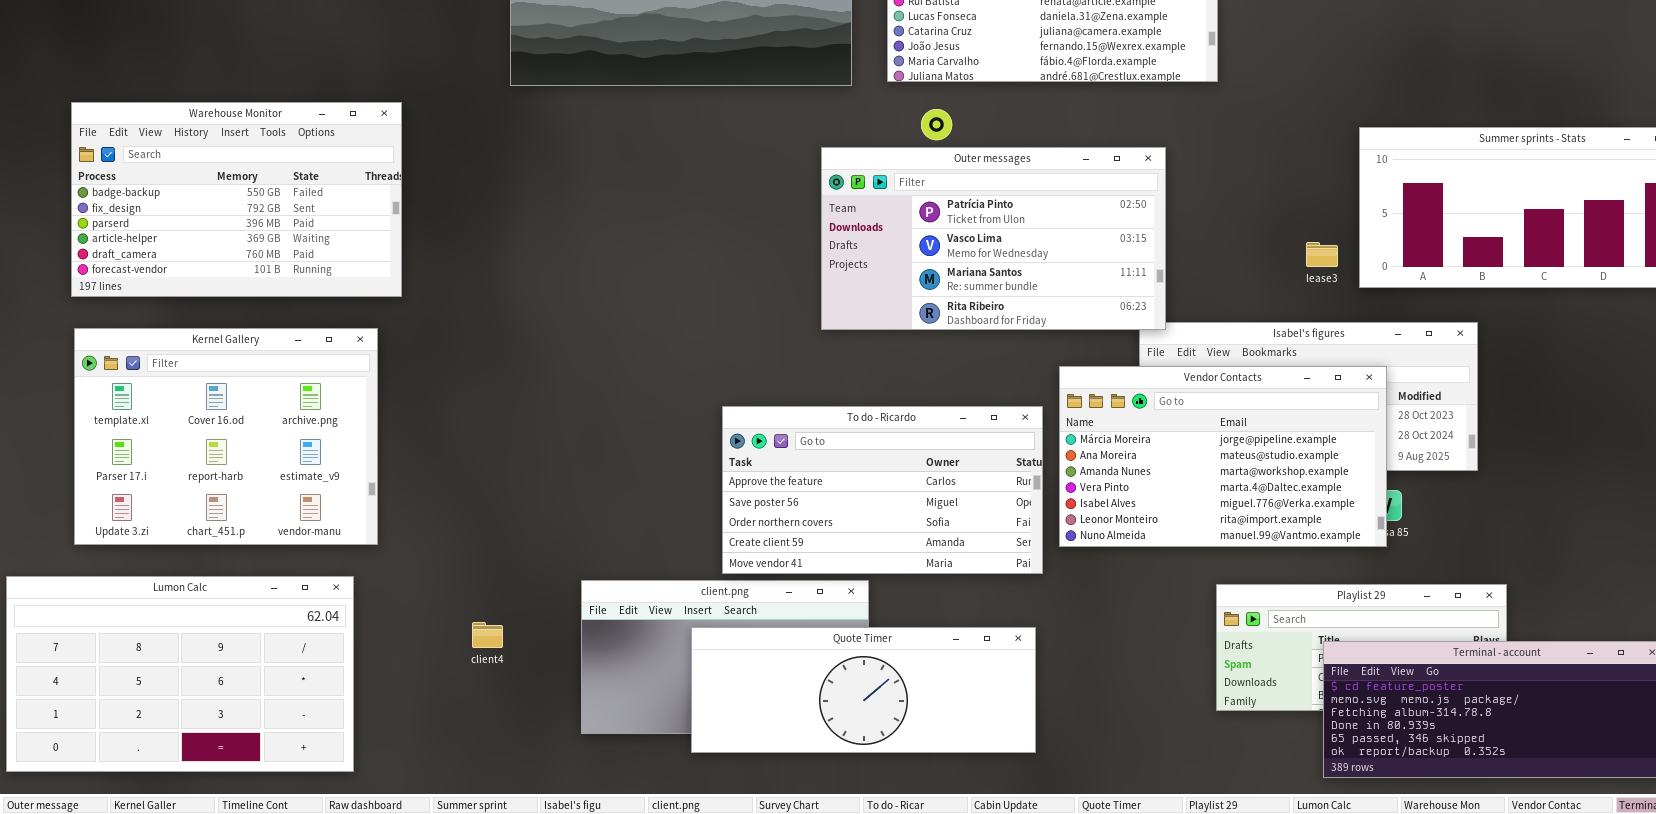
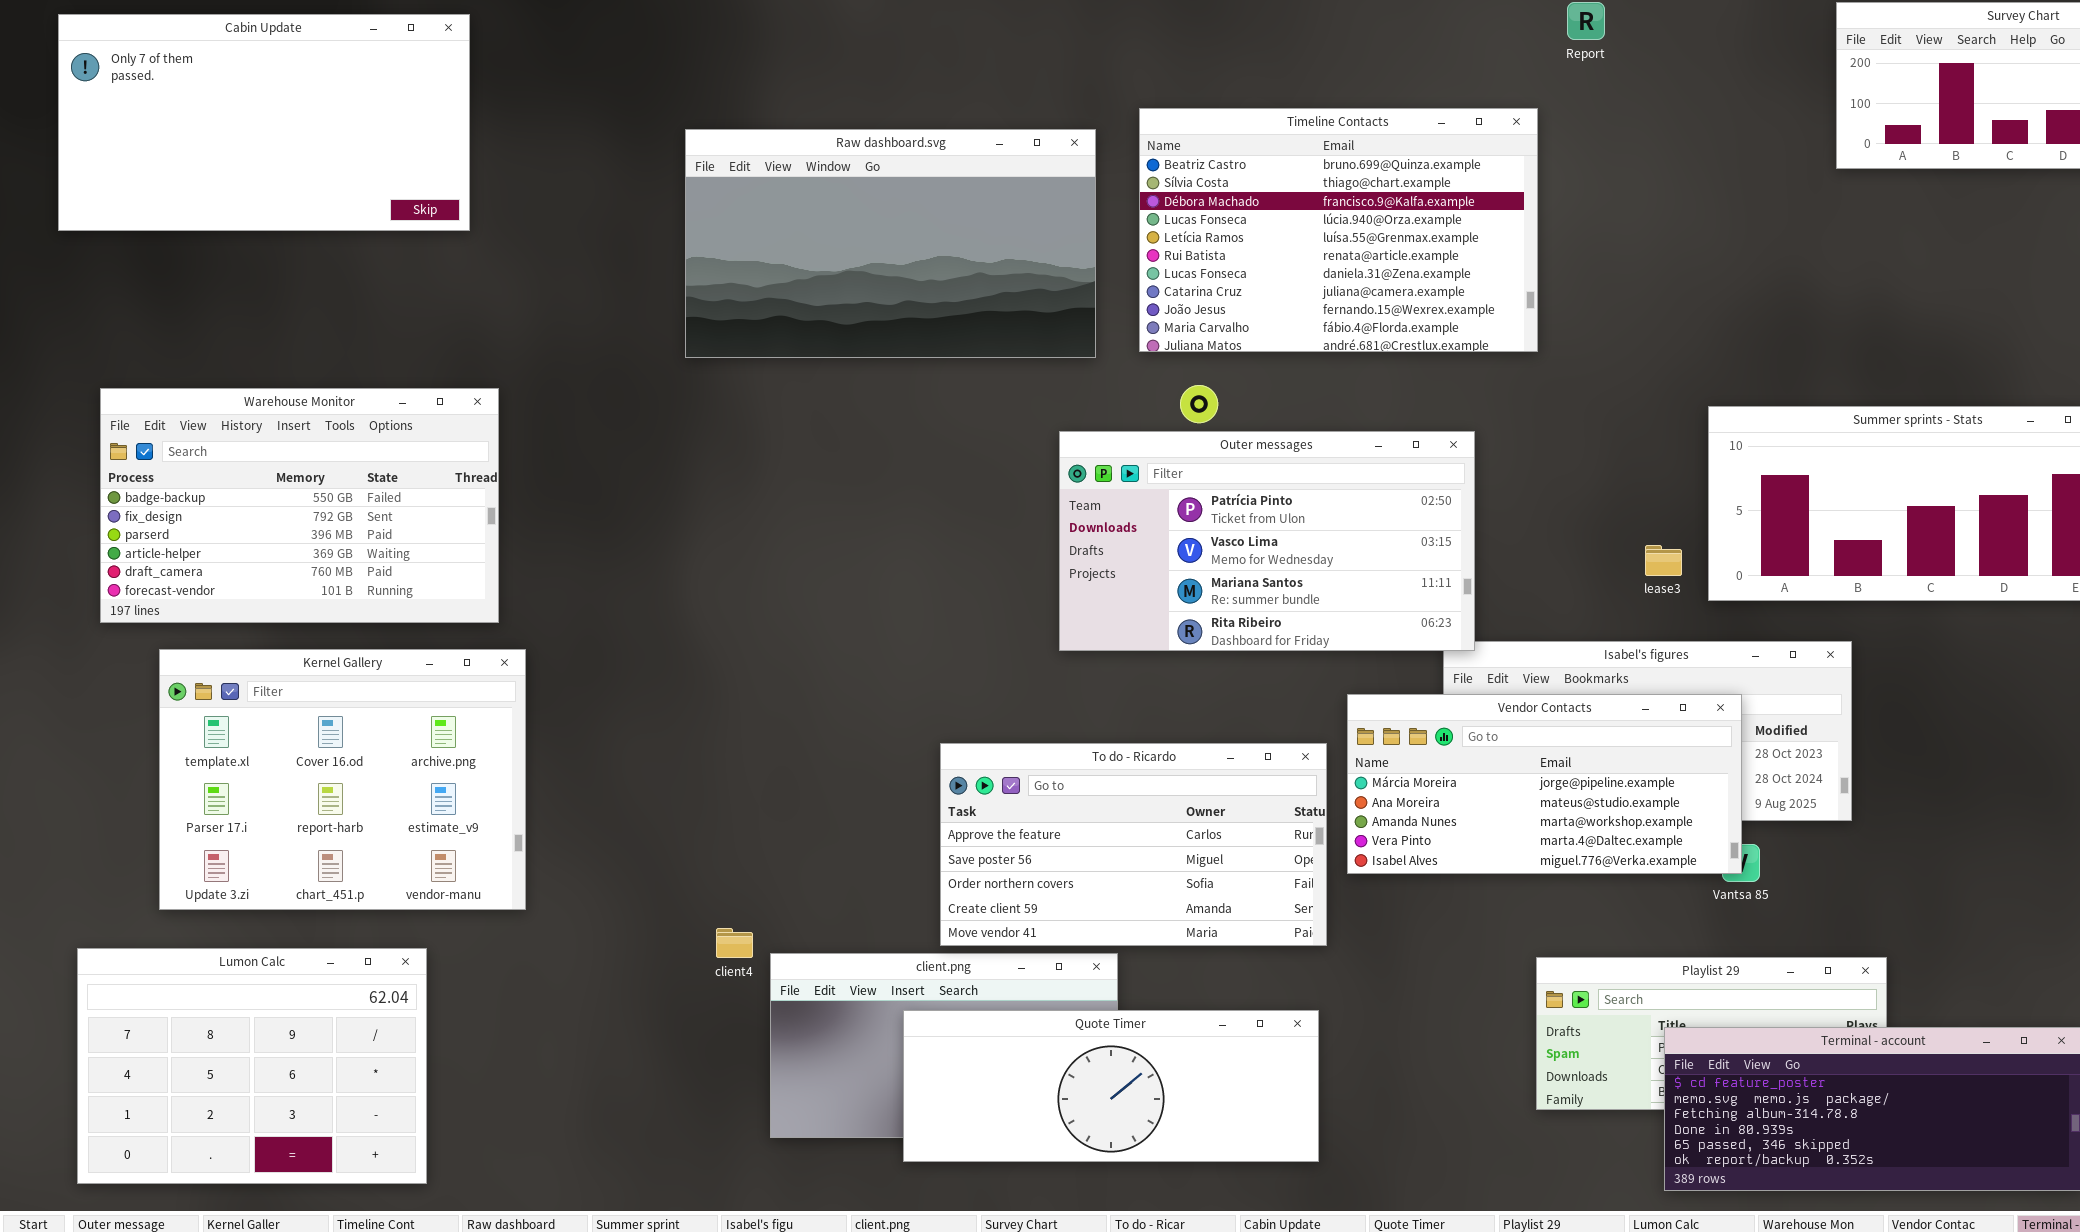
Warehouse Monitor: [71,102,402,297] -> [100,388,499,623], moved
Vendor Contacts: [1059,366,1387,547] -> [1347,694,1742,874], resized
Lumon Calc: [6,576,354,772] -> [77,948,427,1184], resized
client4: [472,622,503,648] -> [716,928,753,958], moved

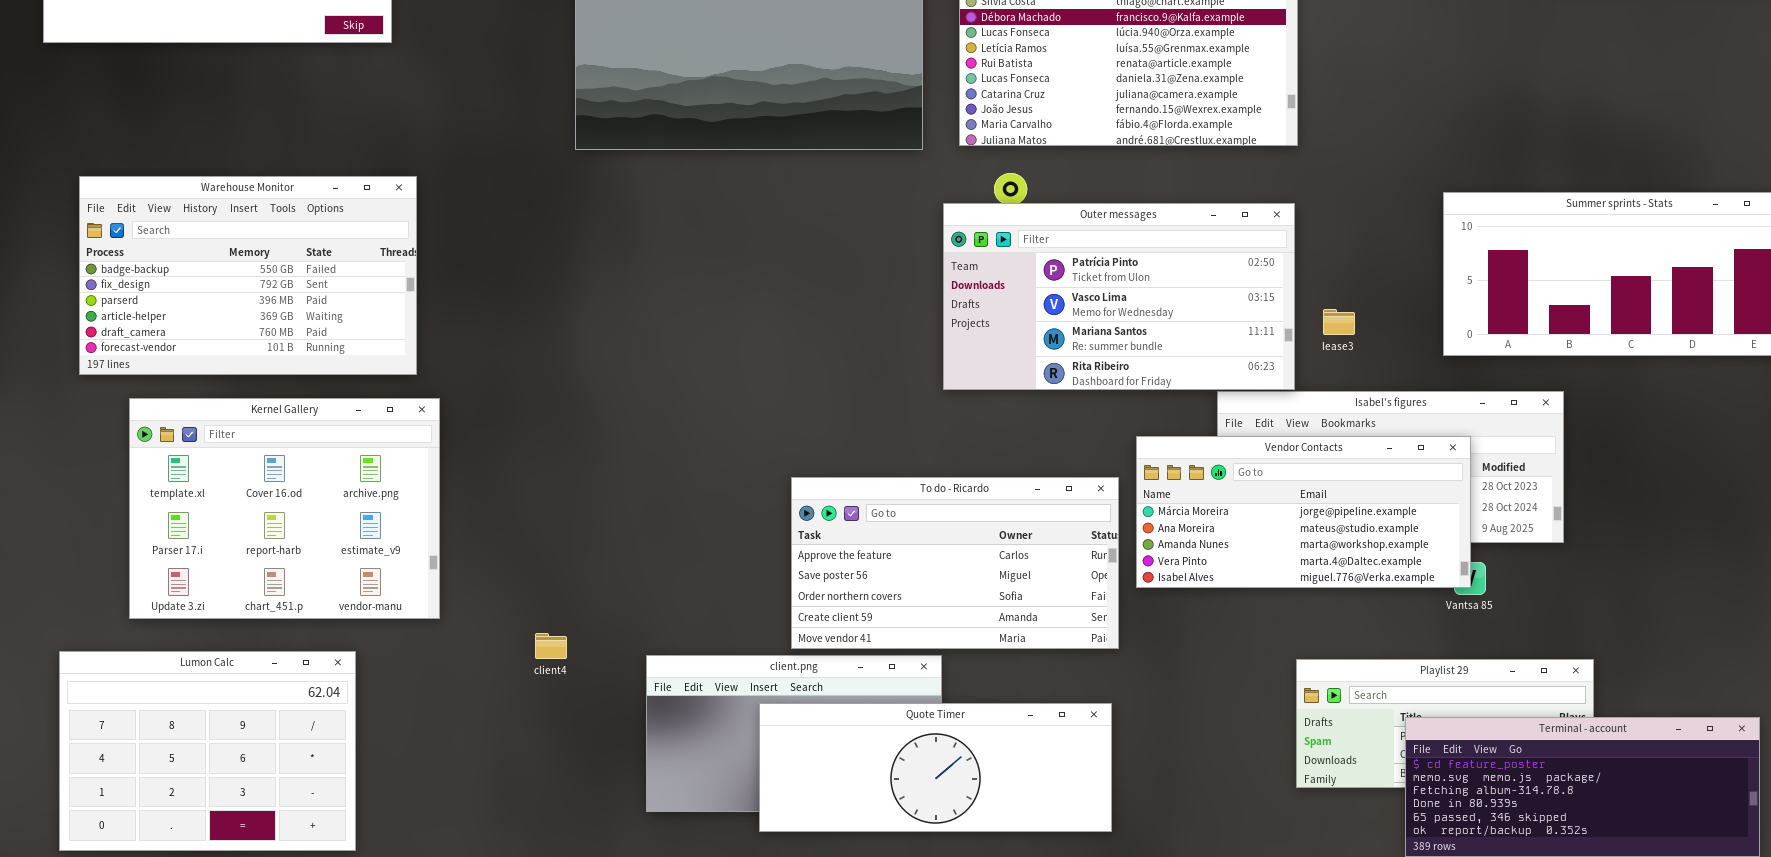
Outer messages: [1059,431,1475,651] -> [943,203,1295,390], moved
lease3: [1645,545,1682,576] -> [1323,309,1355,335], moved
client4: [716,928,753,958] -> [535,633,567,659], moved

